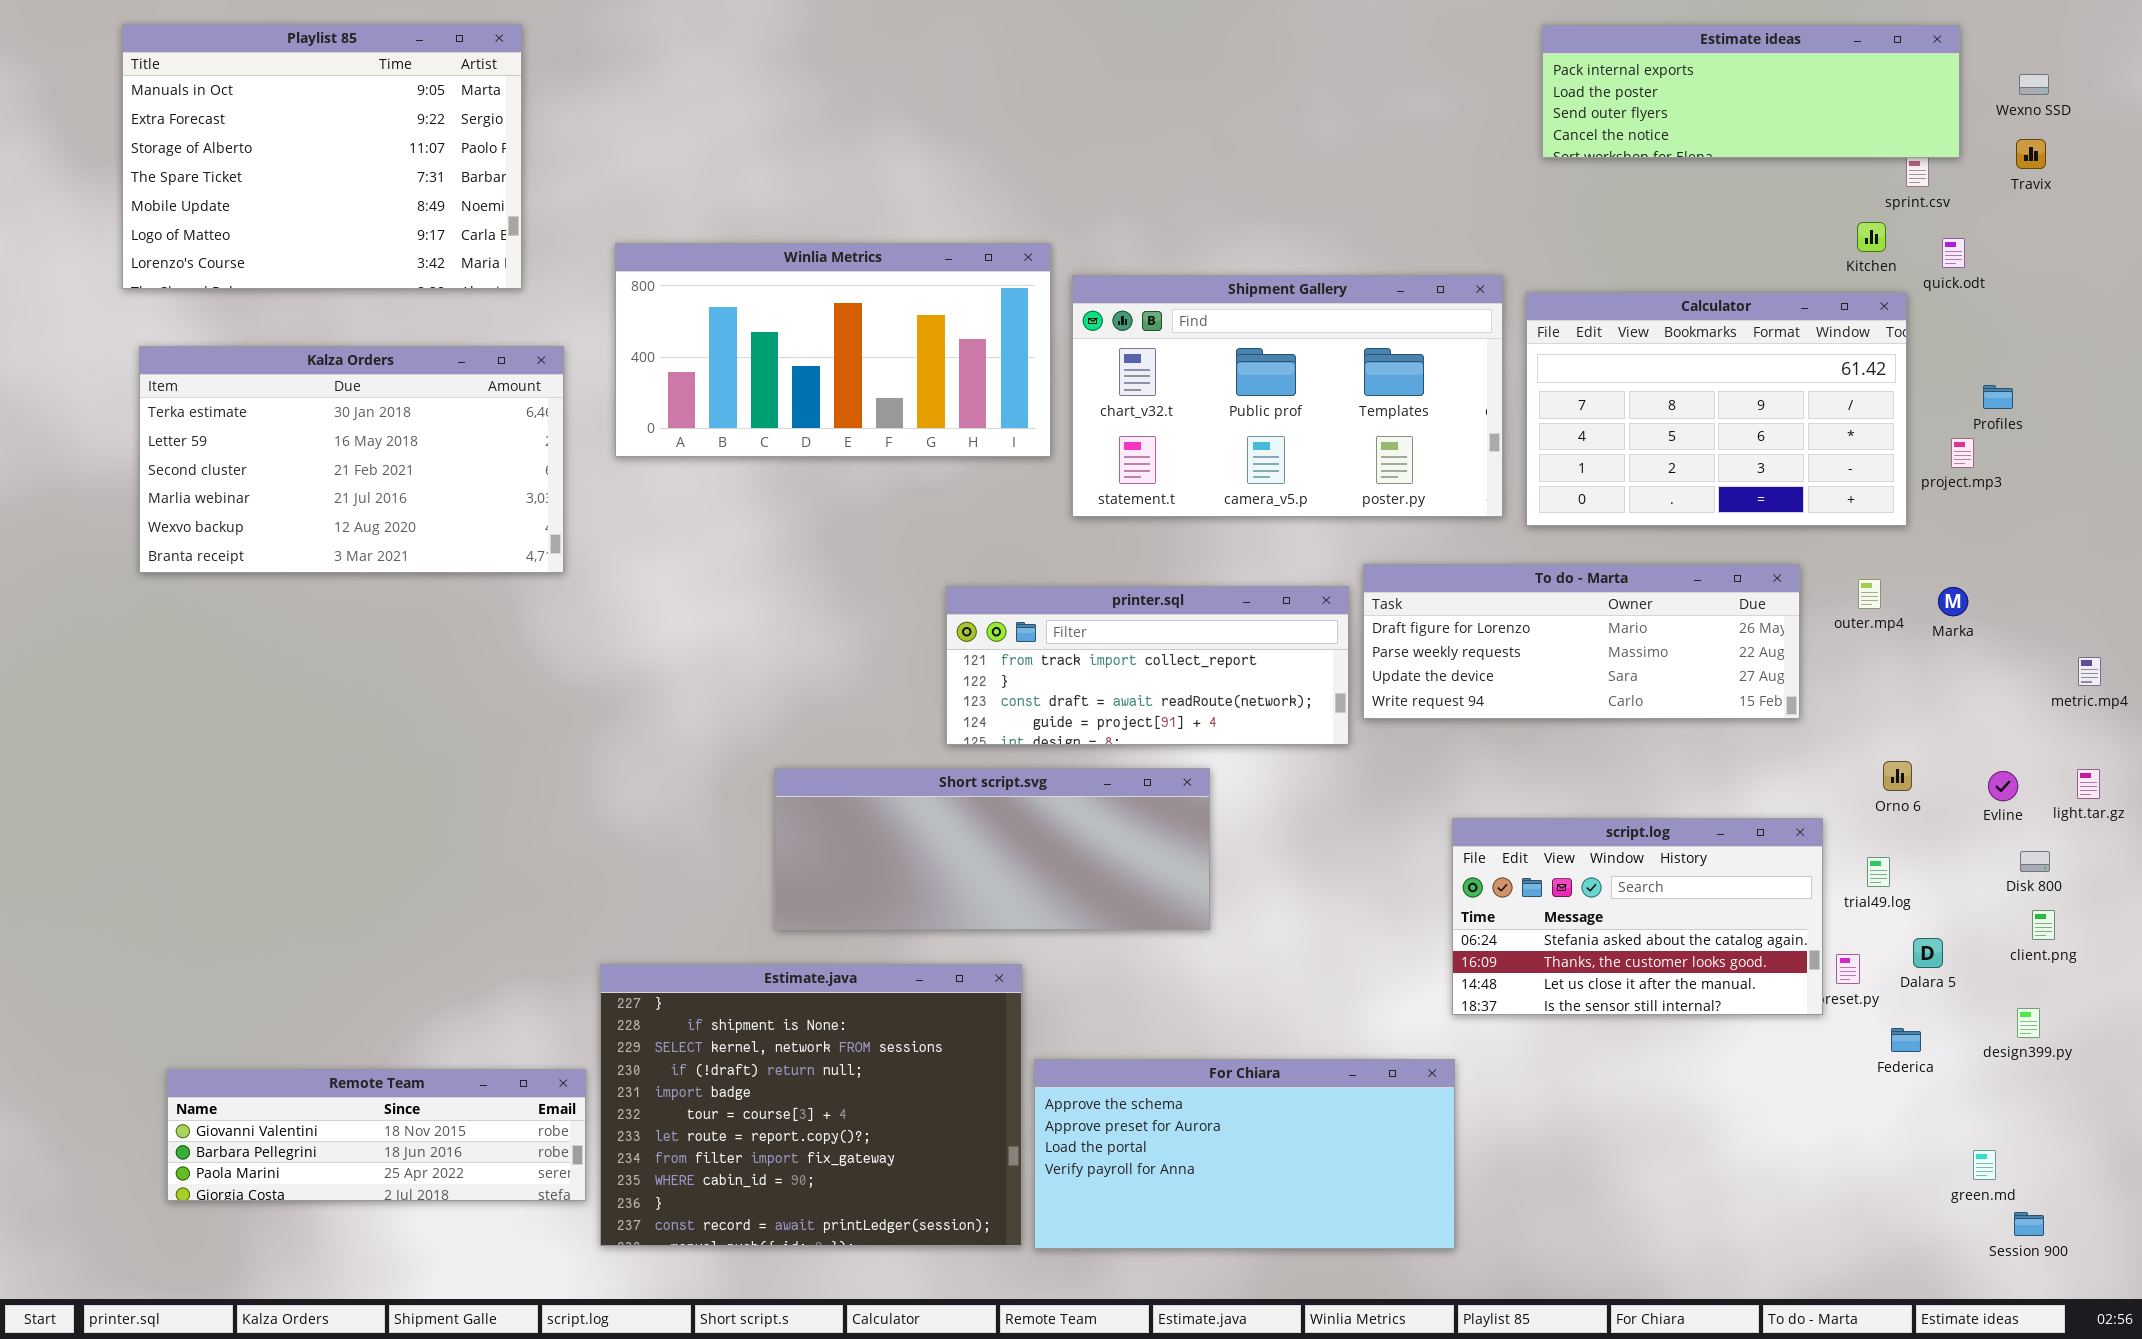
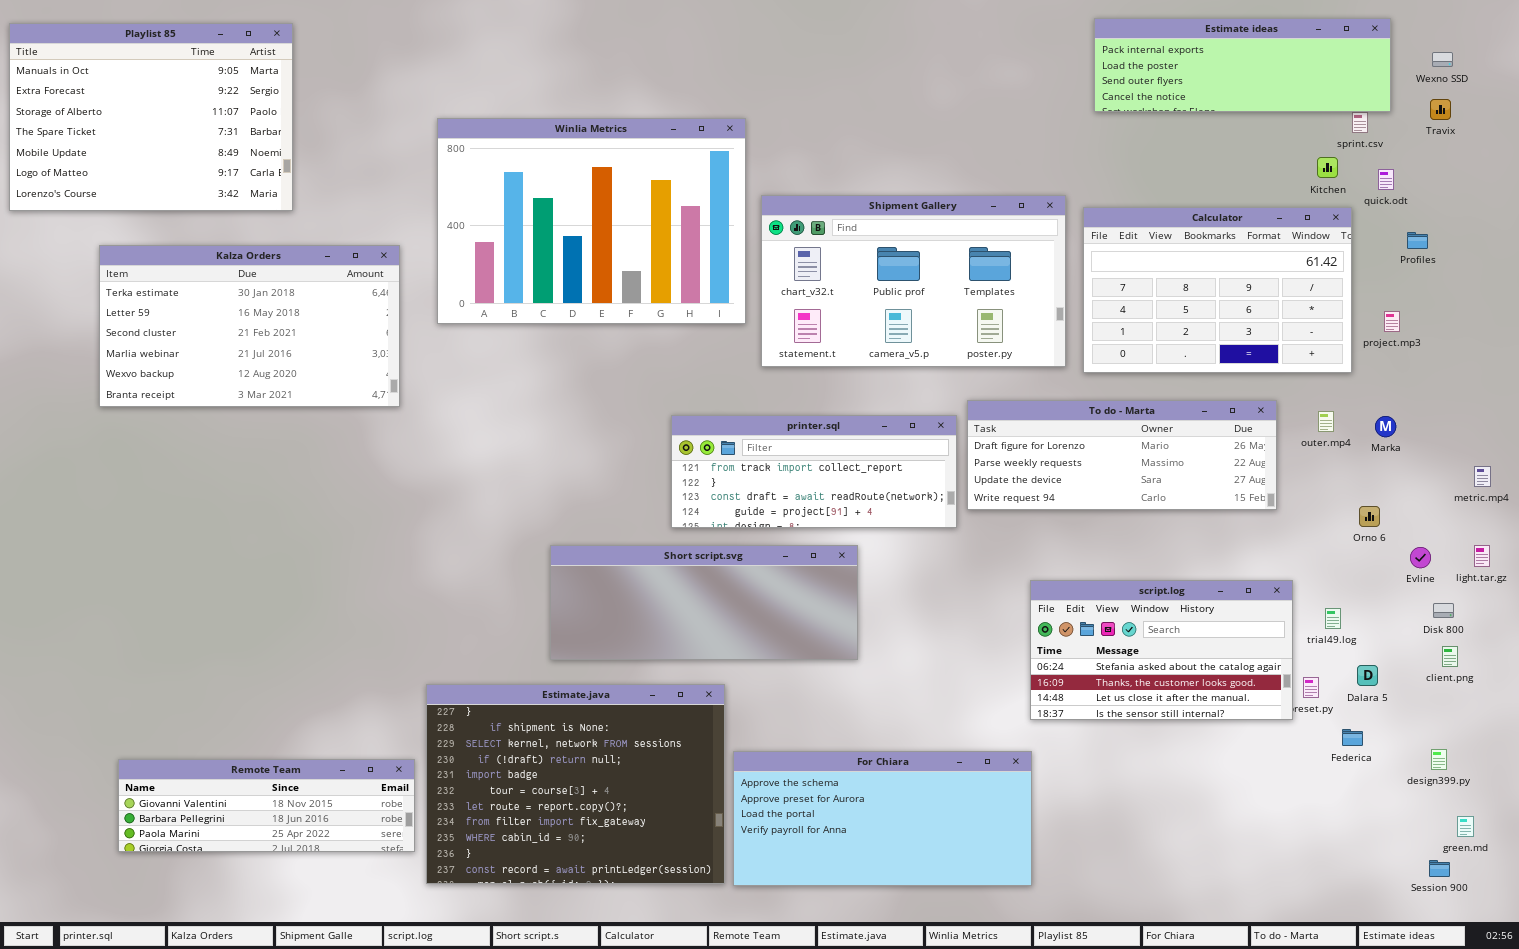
Playlist 85: [122,24,522,289] -> [9,23,293,211], moved
Winlia Metrics: [615,243,1051,457] -> [437,118,746,324], resized
Profiles: [1983,385,2013,409] -> [1407,232,1428,249], moved
Orno 6: [1883,761,1912,791] -> [1359,506,1380,527], moved
design399.py: [2017,1008,2040,1038] -> [1431,749,1447,770], moved
green.md: [1973,1150,1996,1180] -> [1457,816,1474,837], moved

